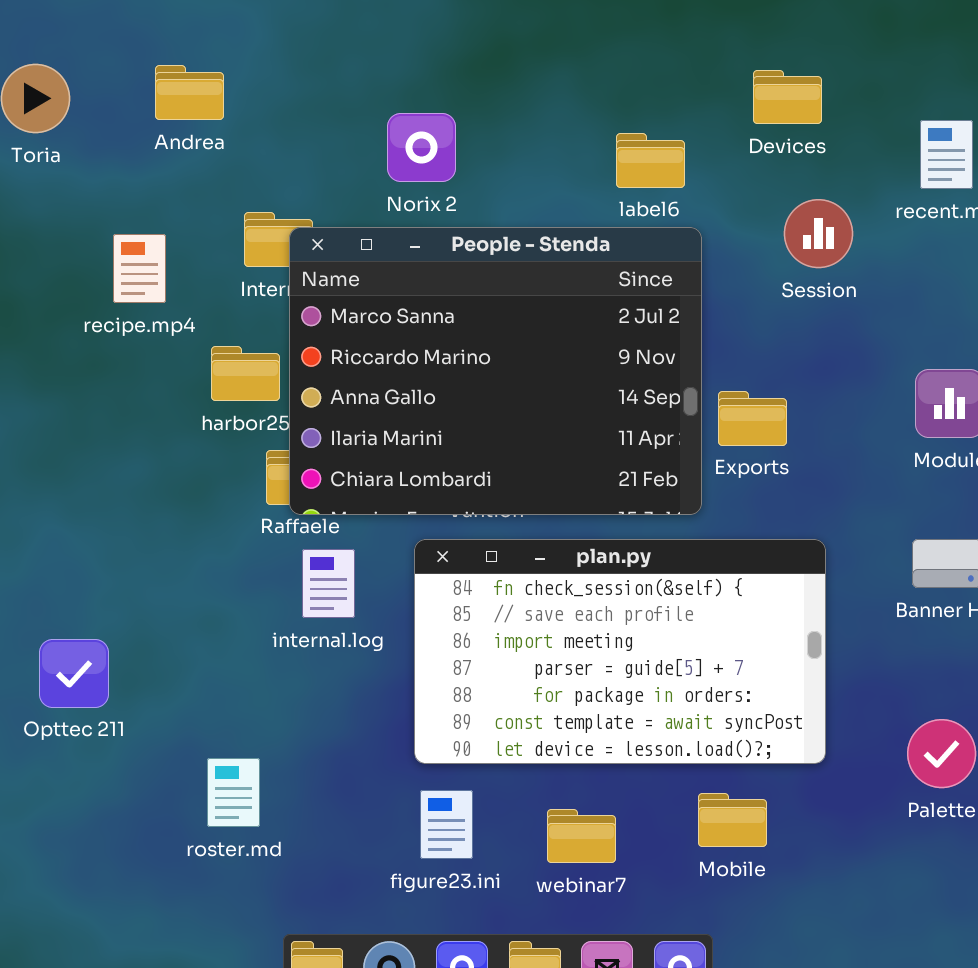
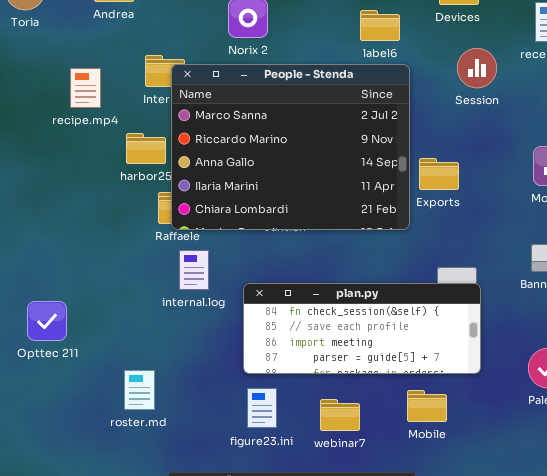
plan.py: [414,539,826,764] -> [243,283,481,374], resized

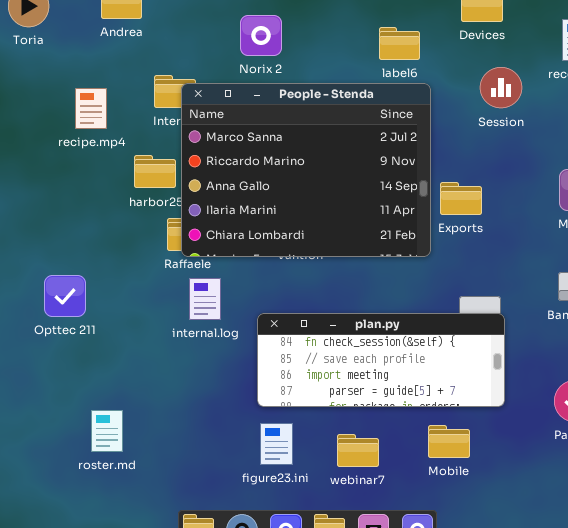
Opttec 211: [27,301,67,341] -> [44,275,86,317], moved
roster.md: [124,370,155,410] -> [91,410,123,452], moved

